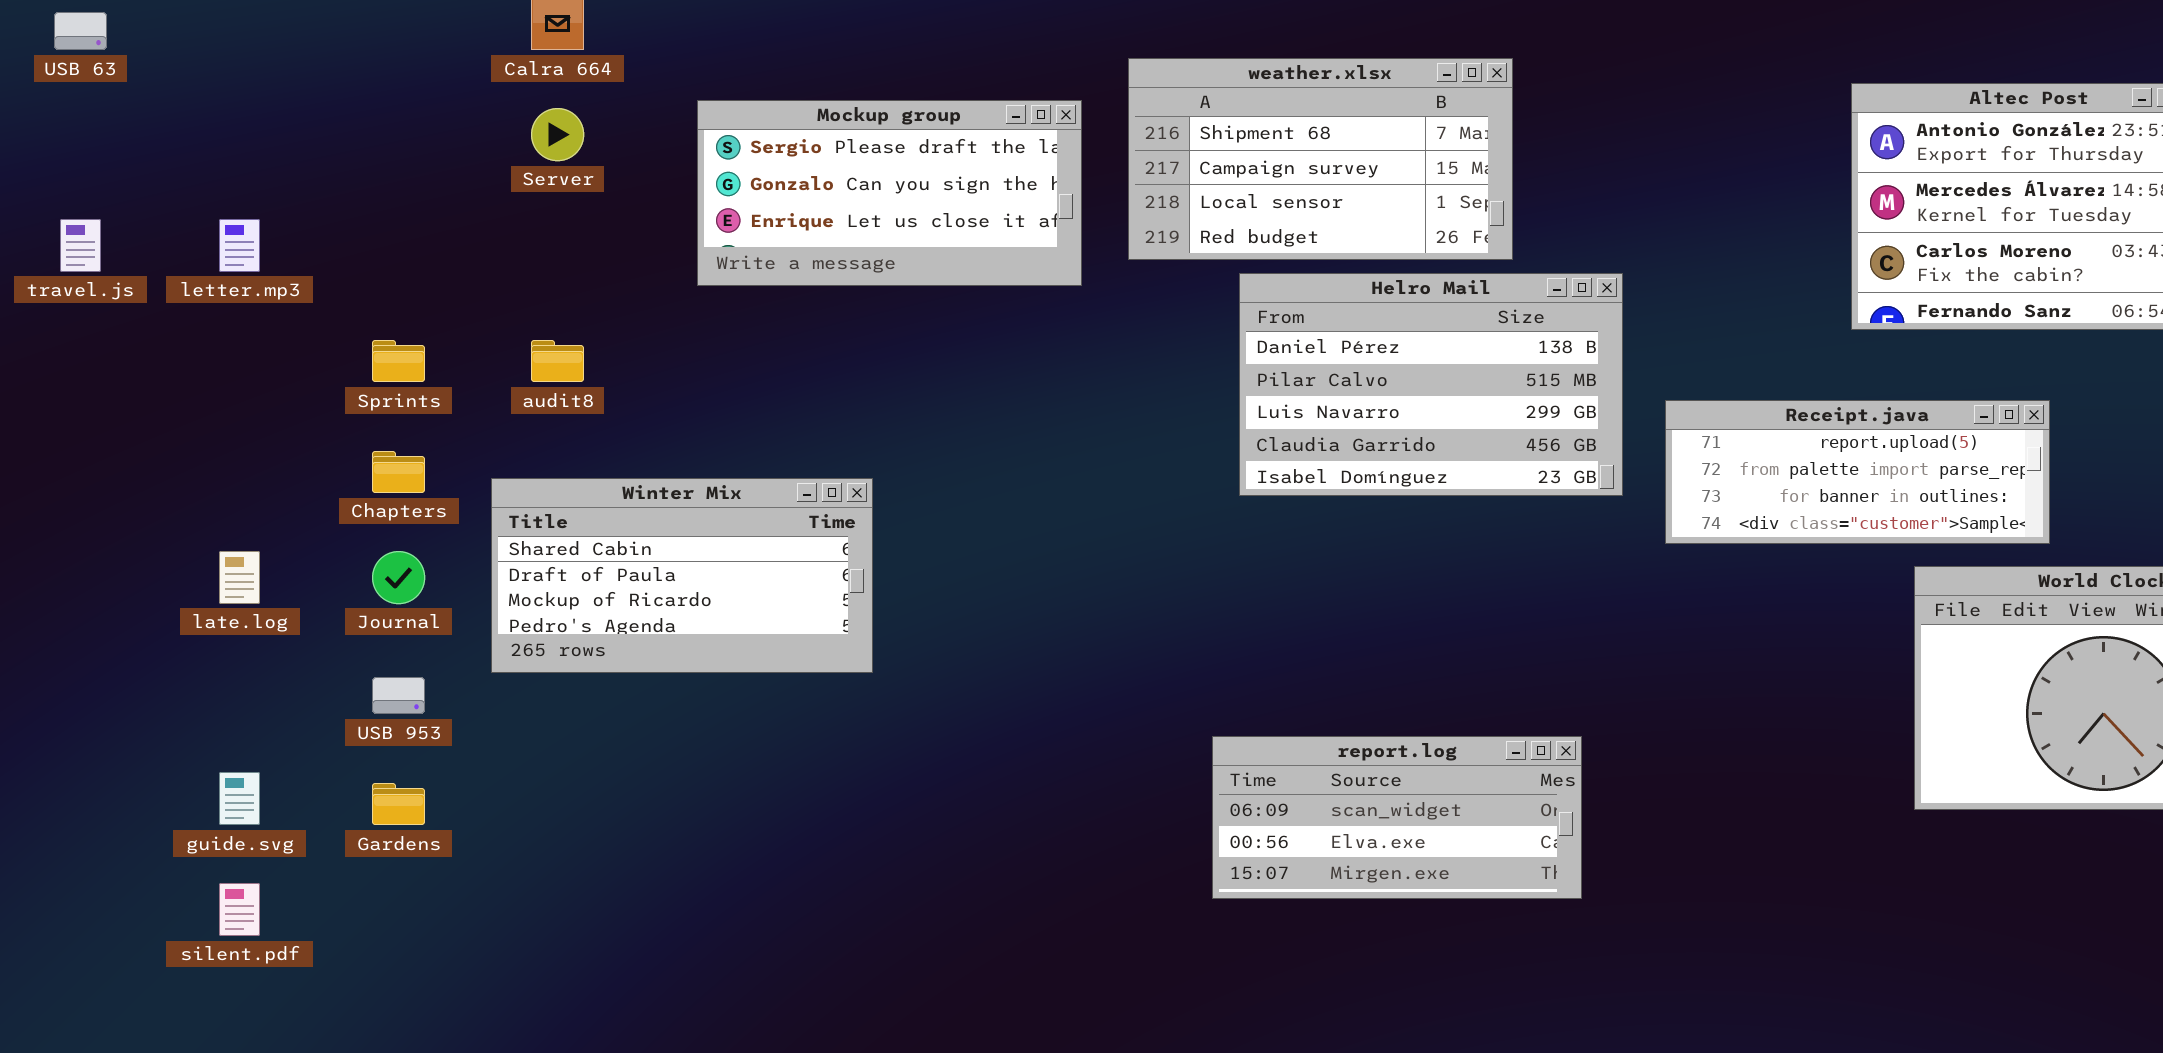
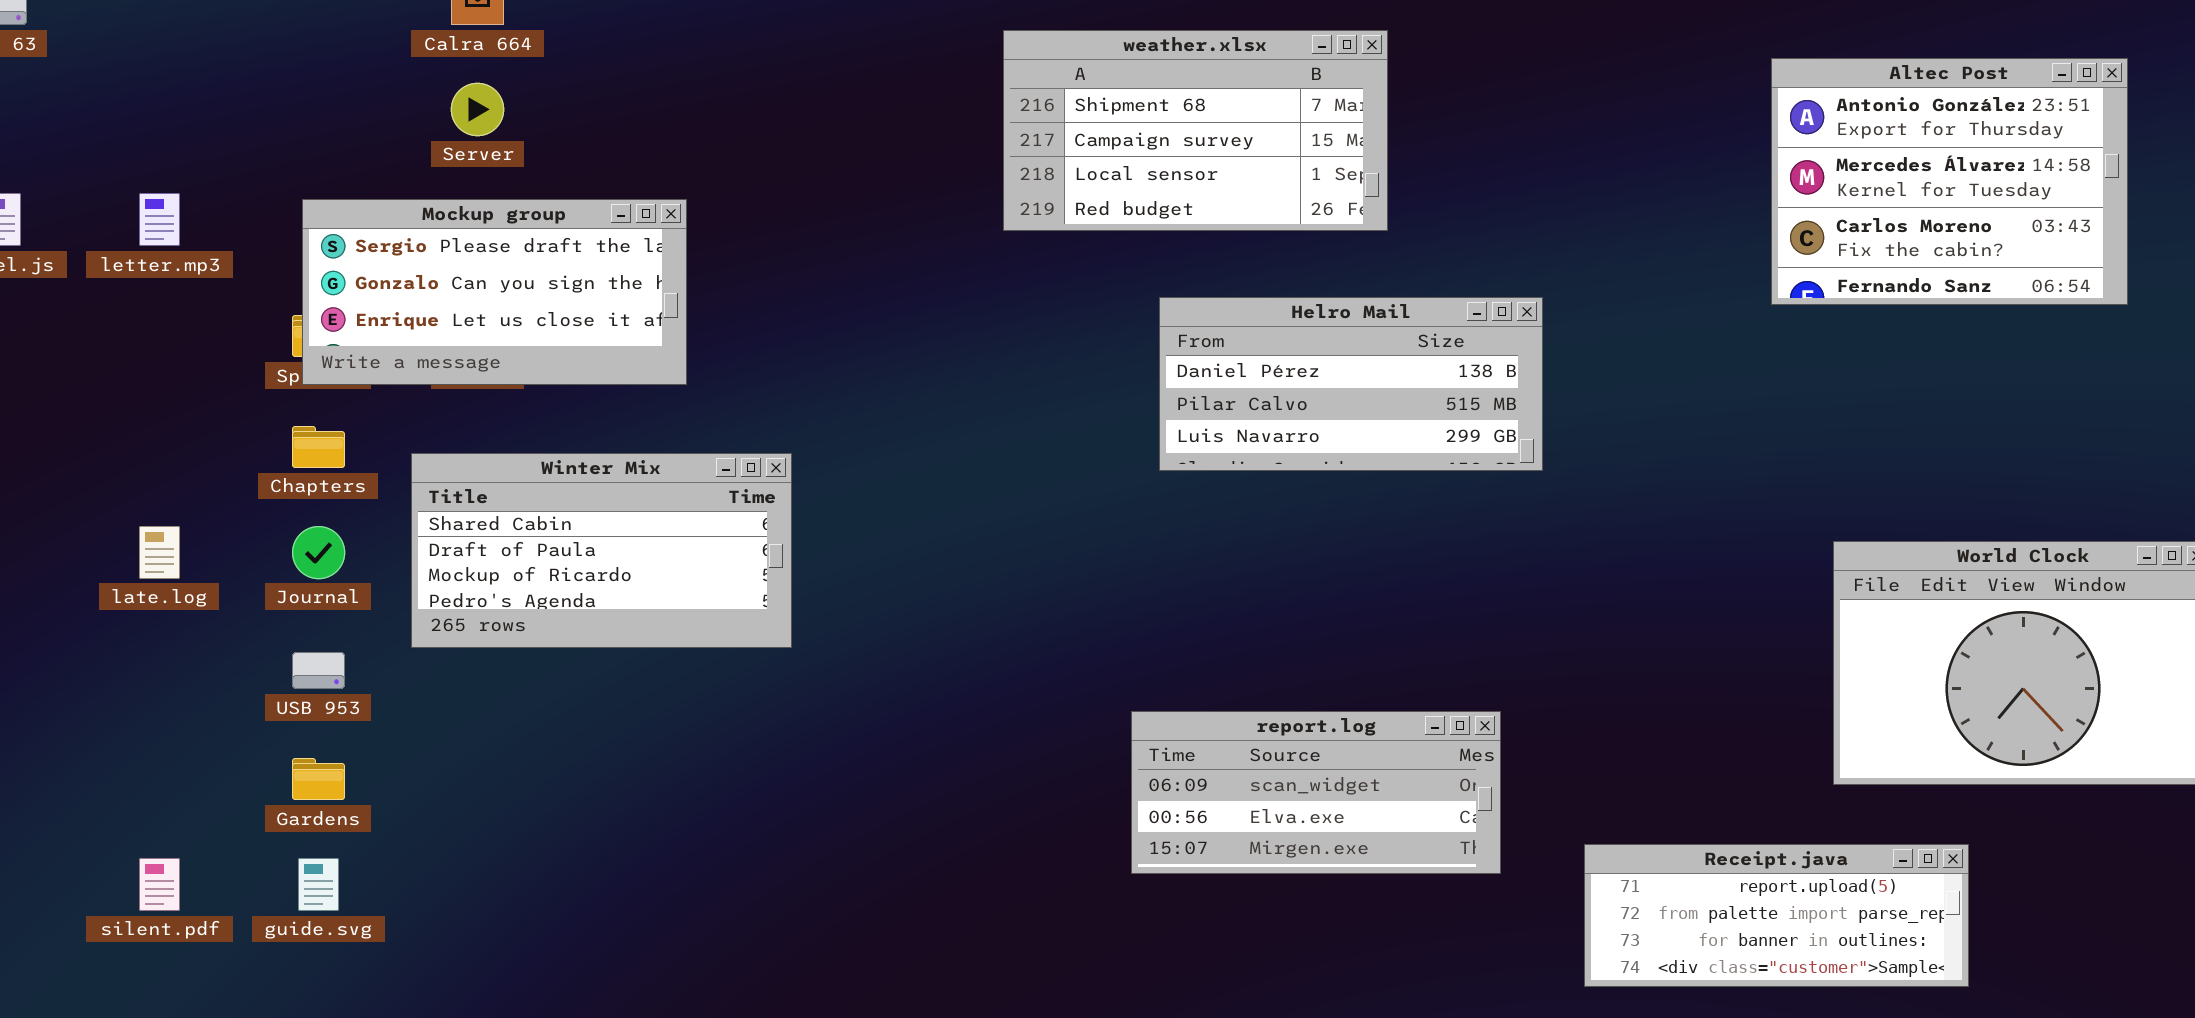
weather.xlsx: [1128,58,1513,260] -> [1003,30,1388,231], moved
Mockup group: [697,100,1082,286] -> [302,199,687,385], moved
Helro Mail: [1239,273,1623,496] -> [1159,297,1543,471], resized
Receipt.java: [1665,400,2050,544] -> [1584,844,1969,987], moved
guide.svg: [219,772,260,825] -> [298,858,339,911], moved

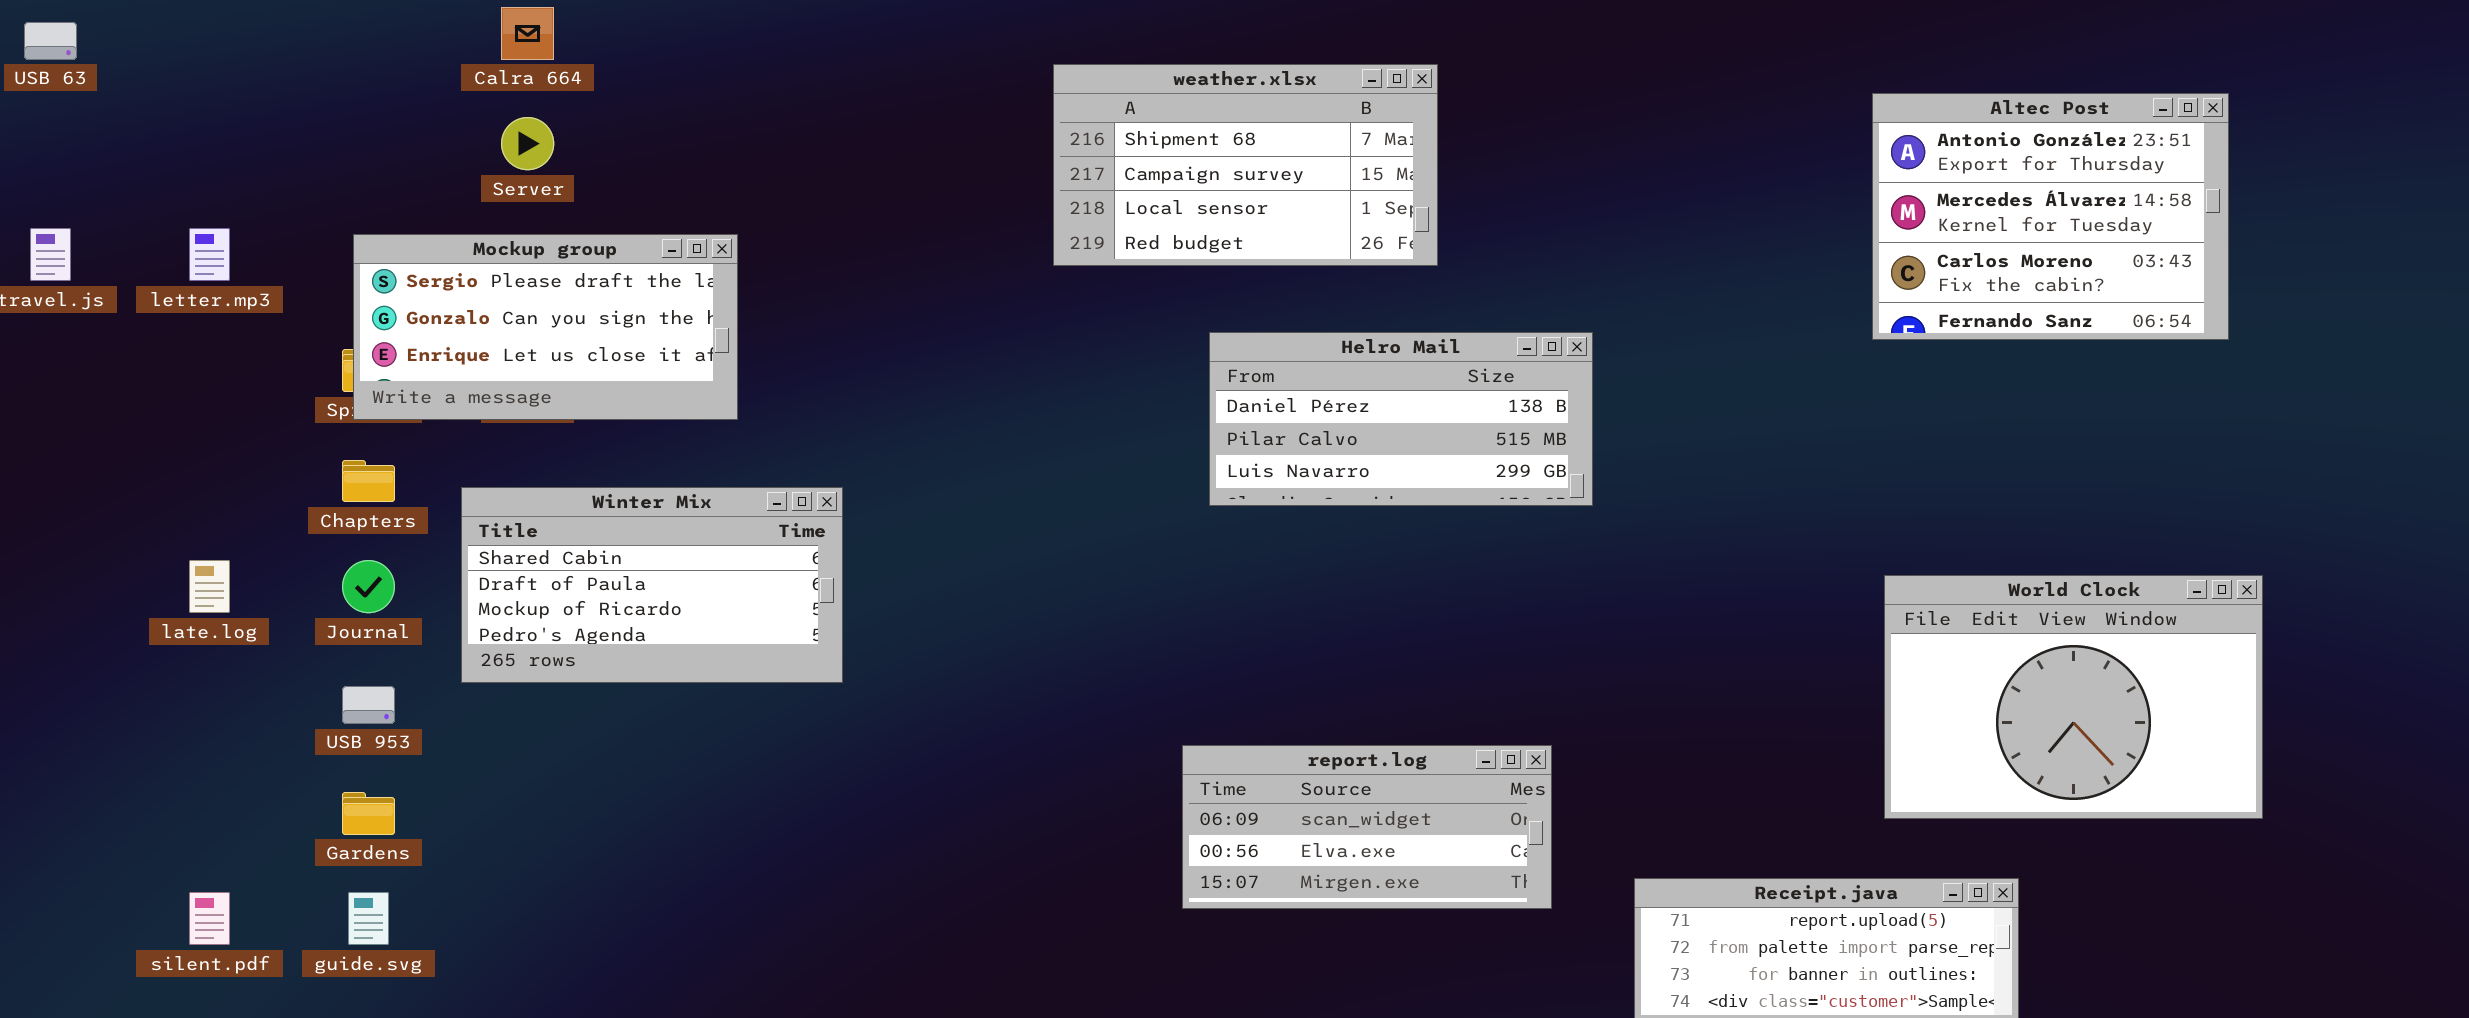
Altec Post: [1771,58,2128,305] -> [1872,93,2229,340], moved

